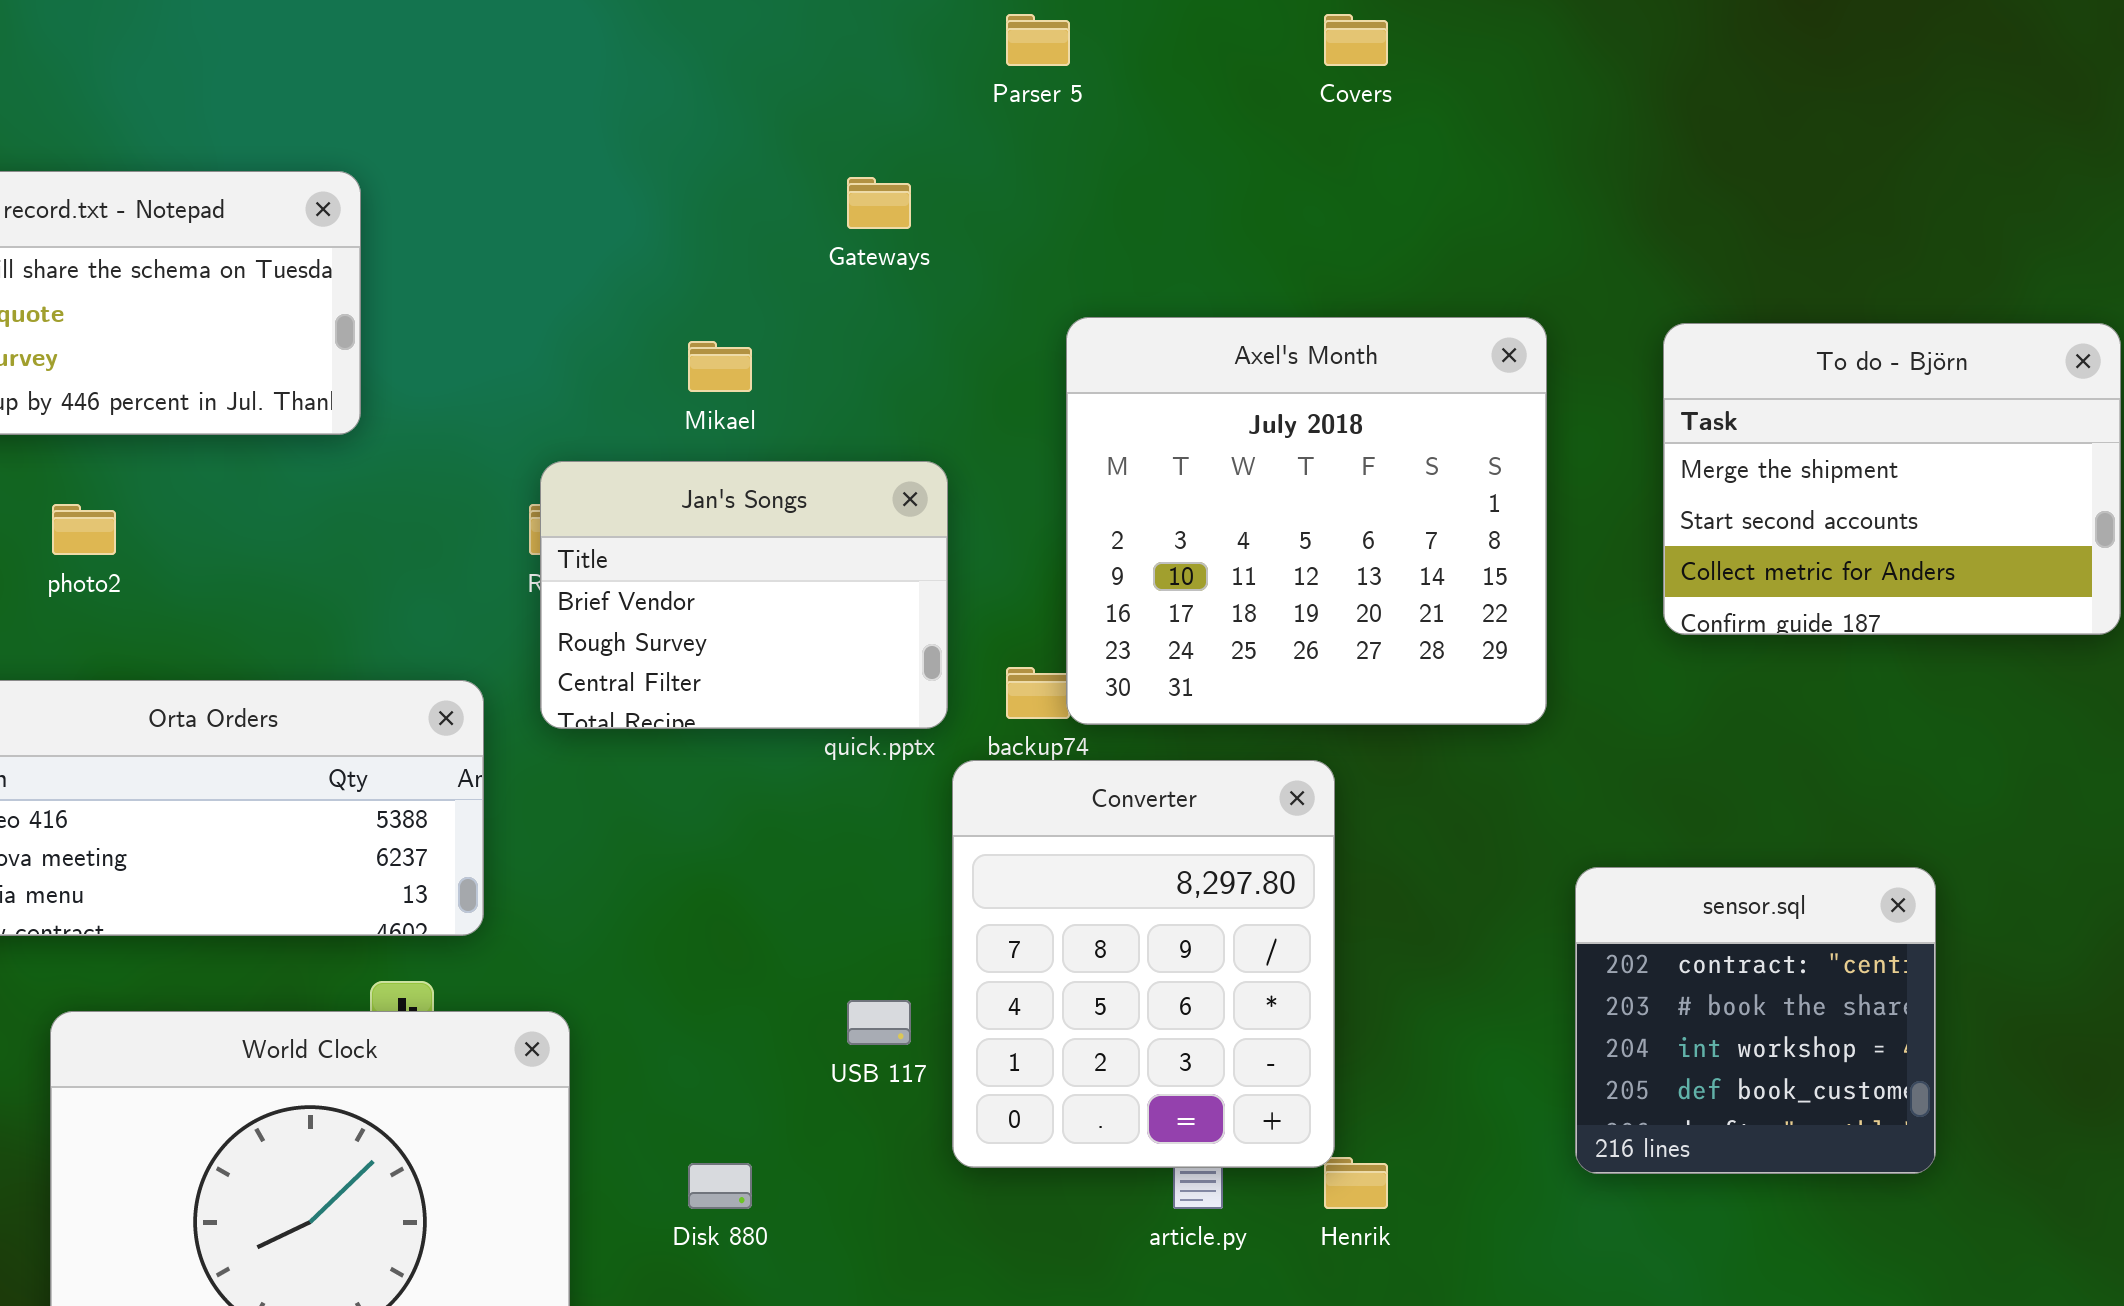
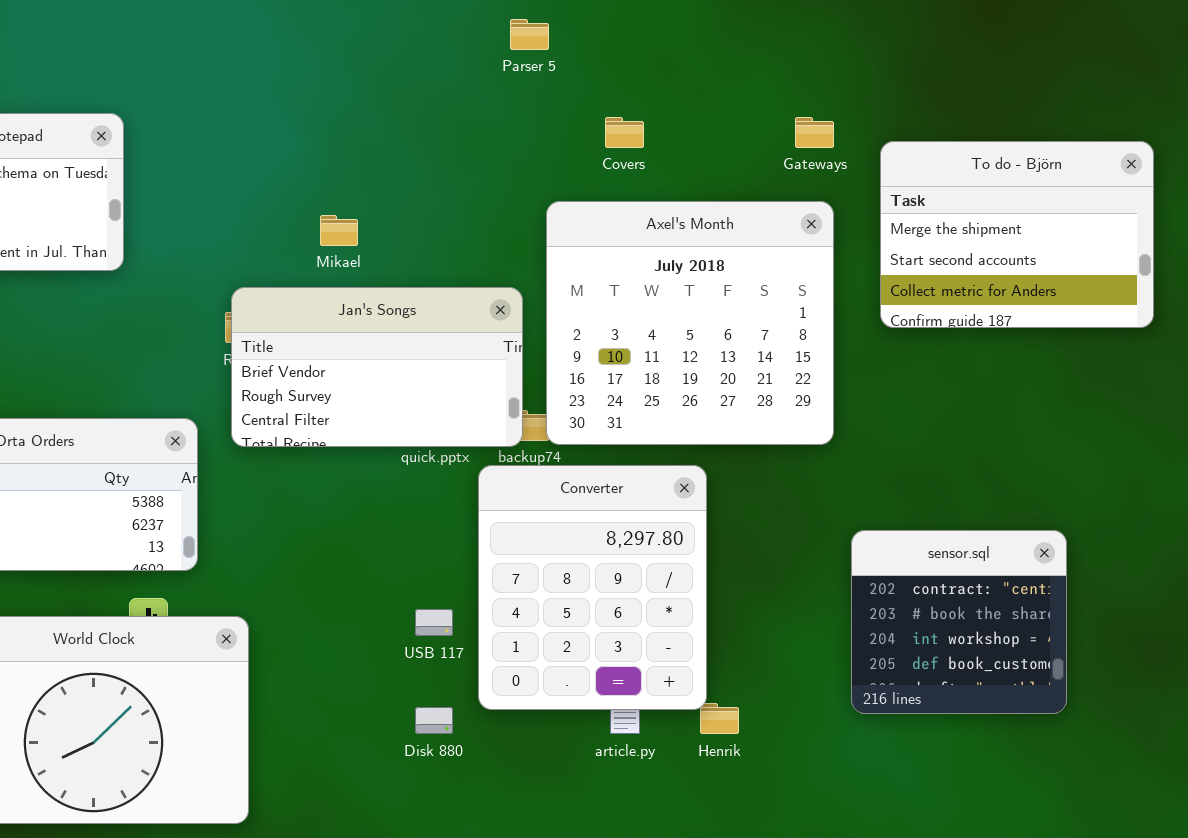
Covers: [1324,14,1388,66] -> [605,117,644,148], moved
Gateways: [847,177,911,229] -> [795,117,834,148], moved
To do - Björn: [1663,323,2121,635] -> [880,141,1154,328], moved
Jan's Songs: [540,461,948,729] -> [231,287,523,447], resized
Disk 880: [688,1163,752,1209] -> [415,707,453,734], moved

